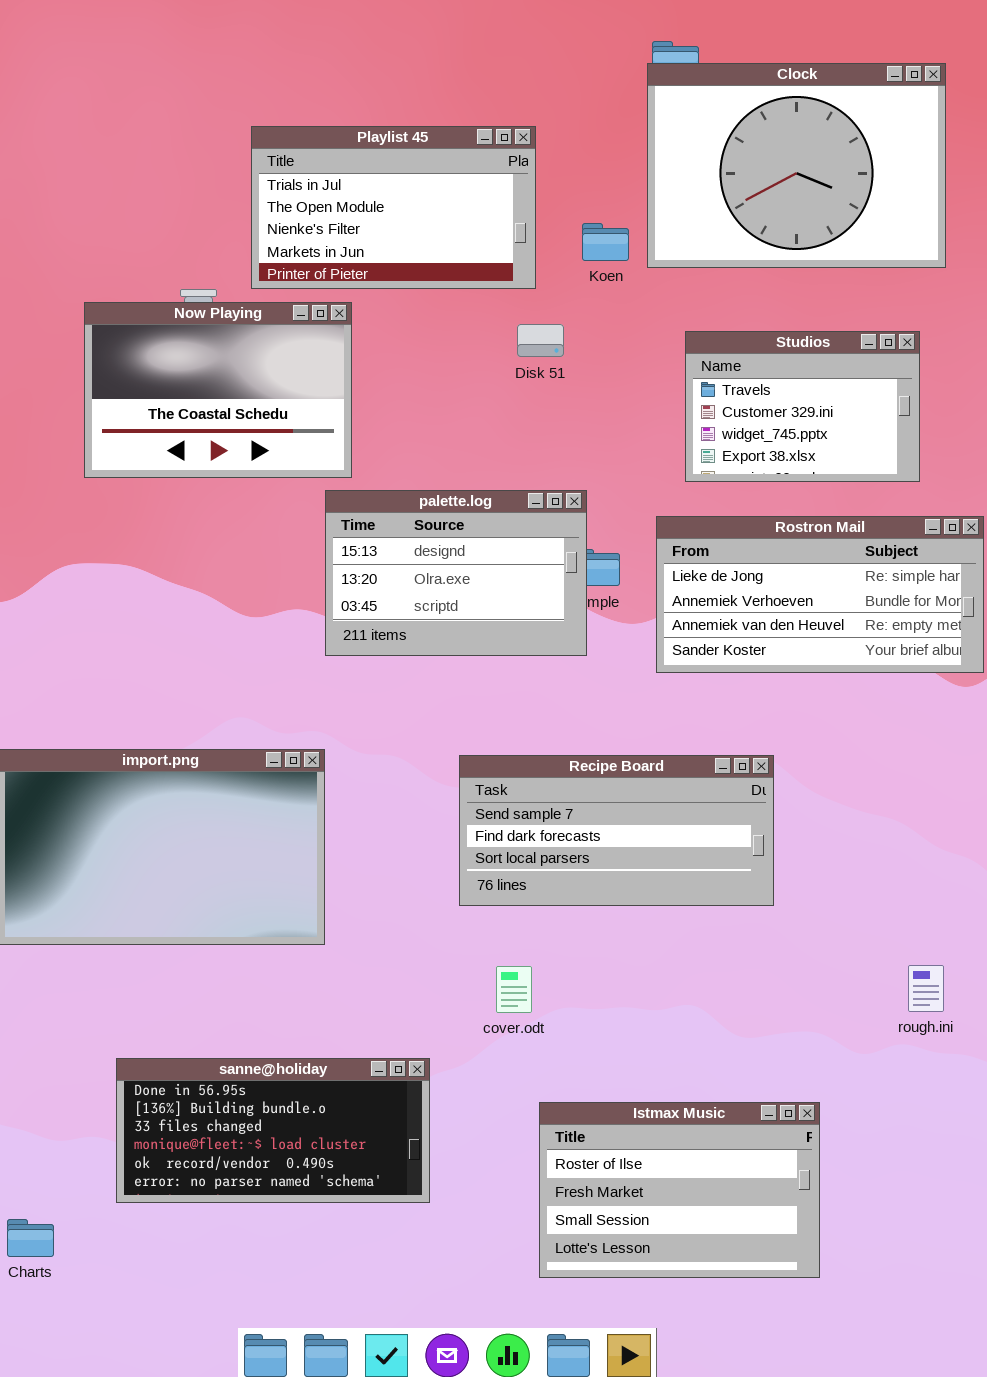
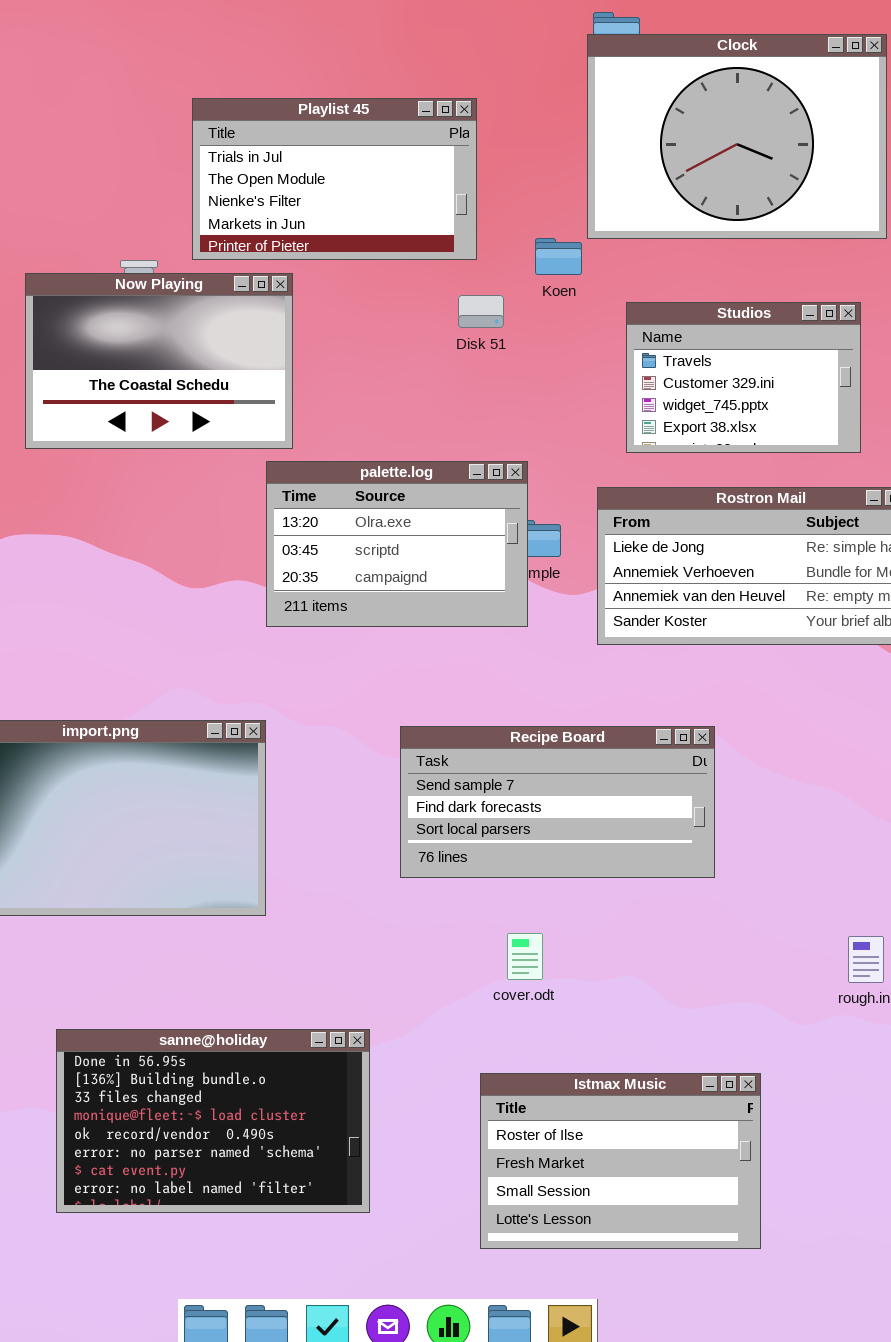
Koen: [582,223,629,261] -> [535,238,582,275], moved
palette.log: [325,490,587,656] -> [266,461,528,627], scrolled down 1 row
cover.odt: [496,966,532,1013] -> [507,933,543,980], moved
sanne@holiday: [116,1058,430,1203] -> [56,1029,370,1213], resized

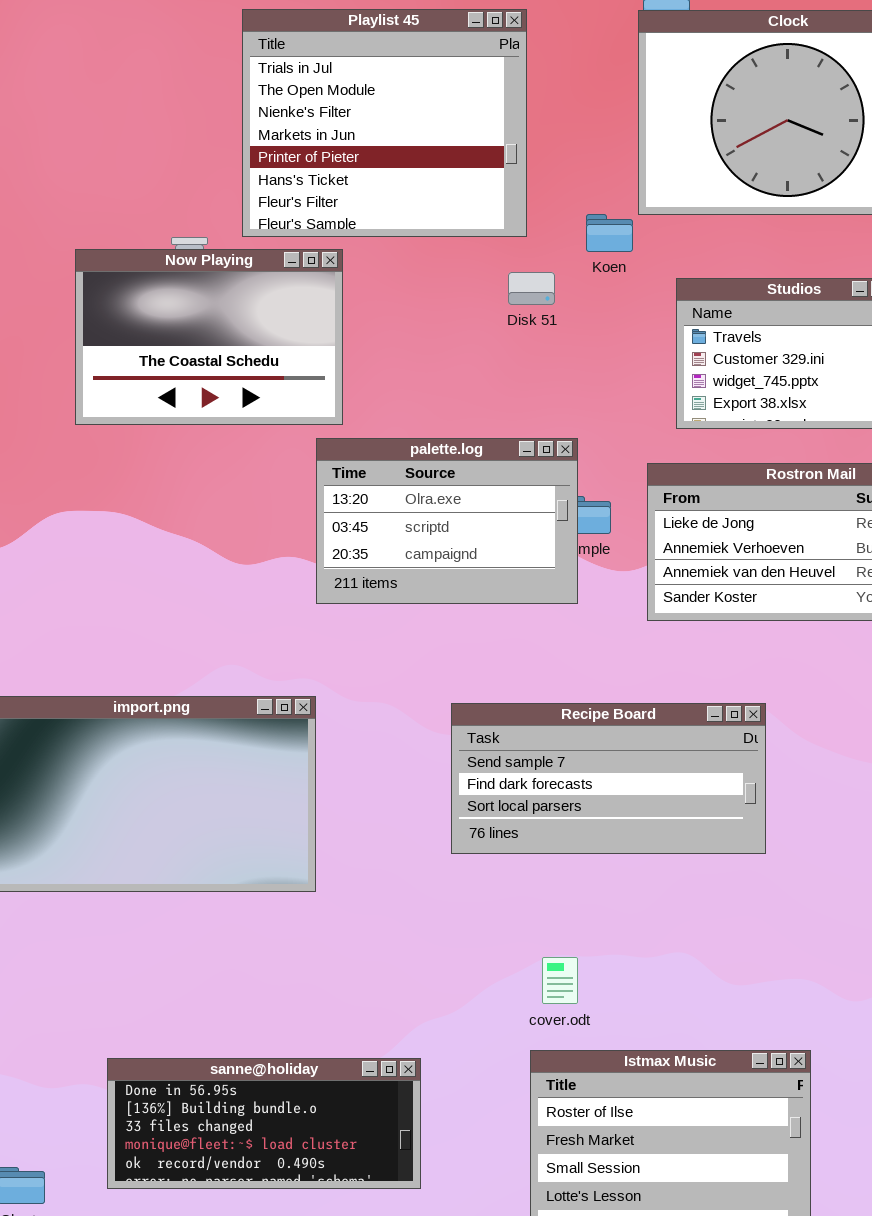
Playlist 45: [192,98,477,260] -> [242,9,527,237], resized
cover.odt: [507,933,543,980] -> [542,957,578,1004], moved
sanne@holiday: [56,1029,370,1213] -> [107,1058,421,1189], resized

